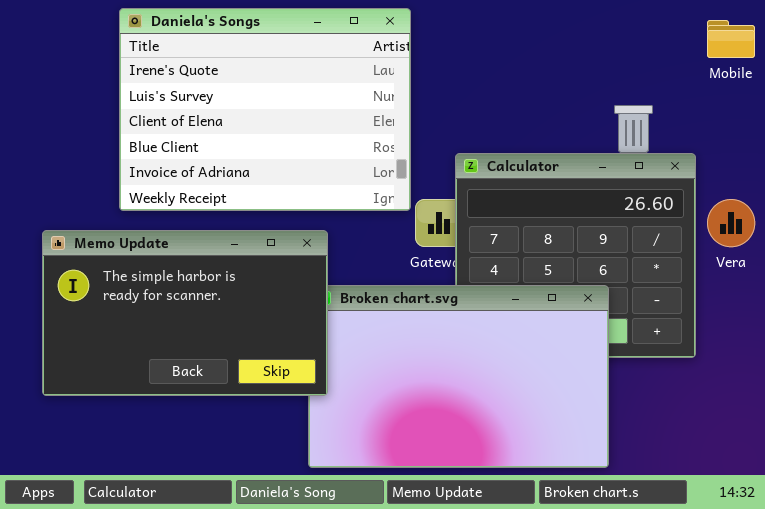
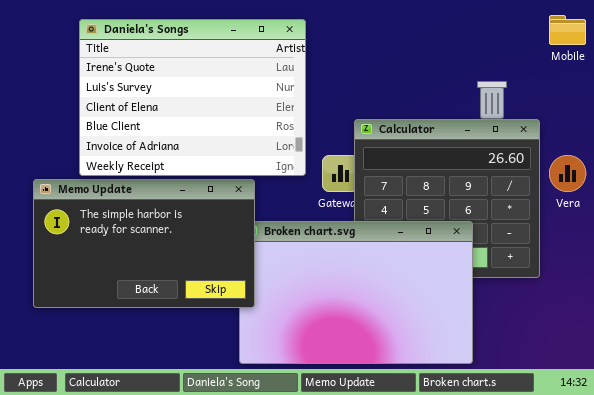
Daniela's Songs: [119,8,411,211] -> [79,19,306,176], moved

